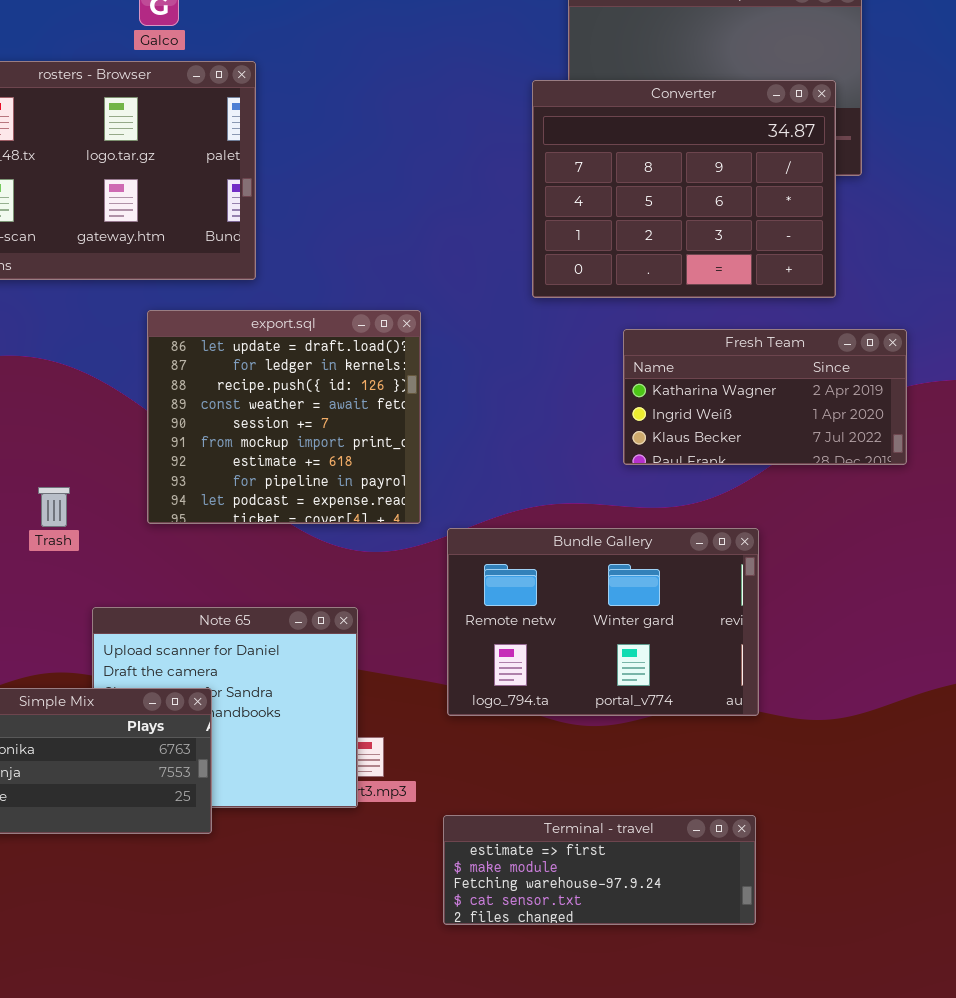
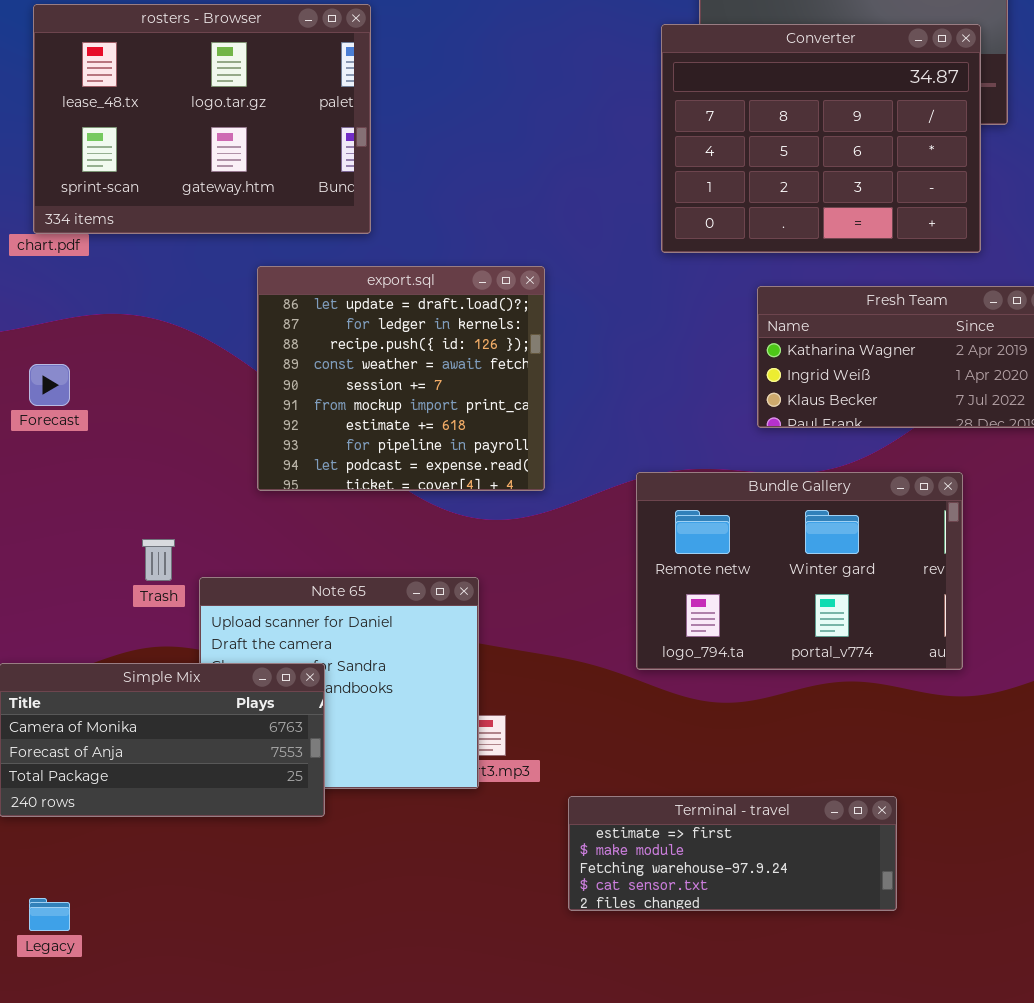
Trash: [38,487,70,527] -> [142,539,175,581], moved
Bundle Gallery: [447,528,759,716] -> [636,472,963,670], moved

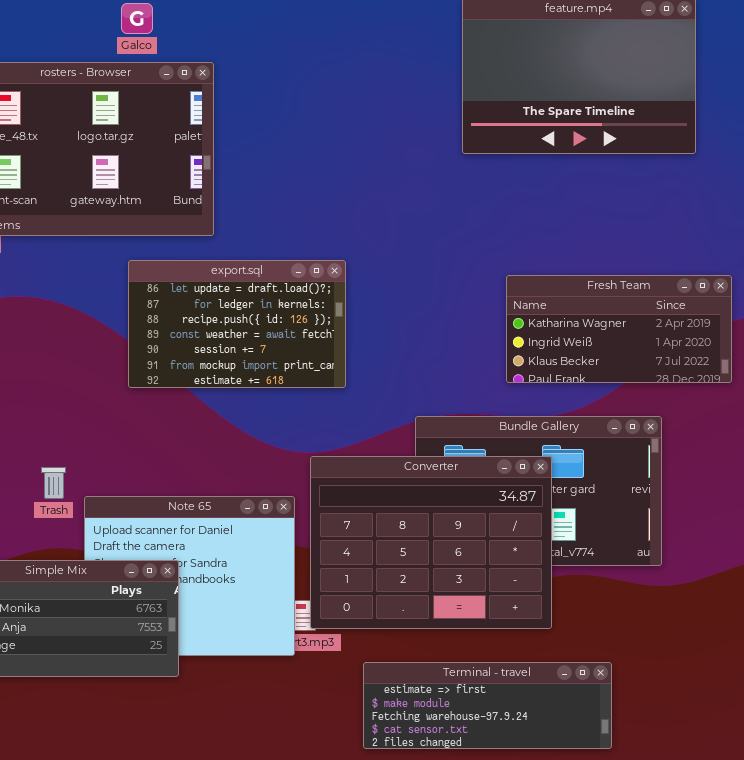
Converter: [661,24,981,253] -> [310,456,552,629], moved
export.sql: [257,266,545,491] -> [128,260,346,388], resized

